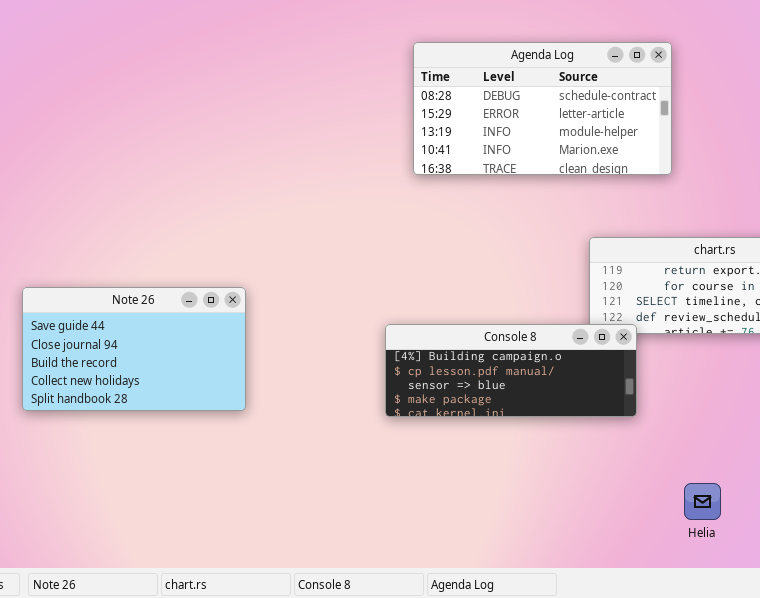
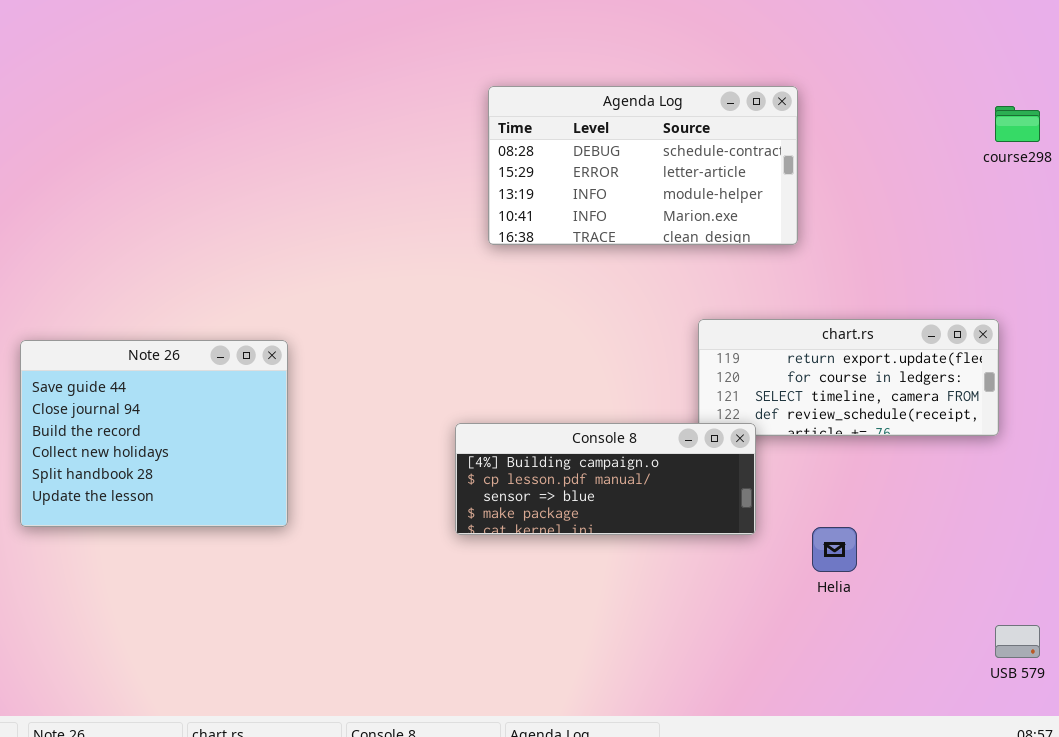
Note 26: [22,287,246,411] -> [20,340,288,527], resized
Helia: [684,483,721,520] -> [812,527,857,572], moved

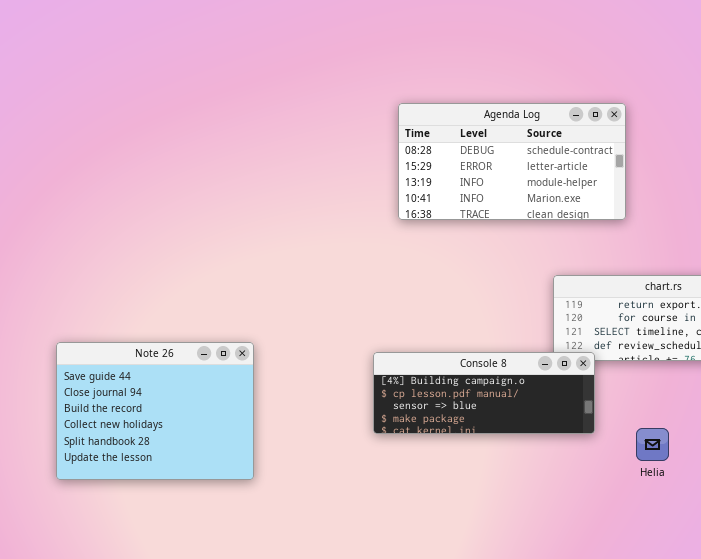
Note 26: [20,340,288,527] -> [56,342,254,480], moved

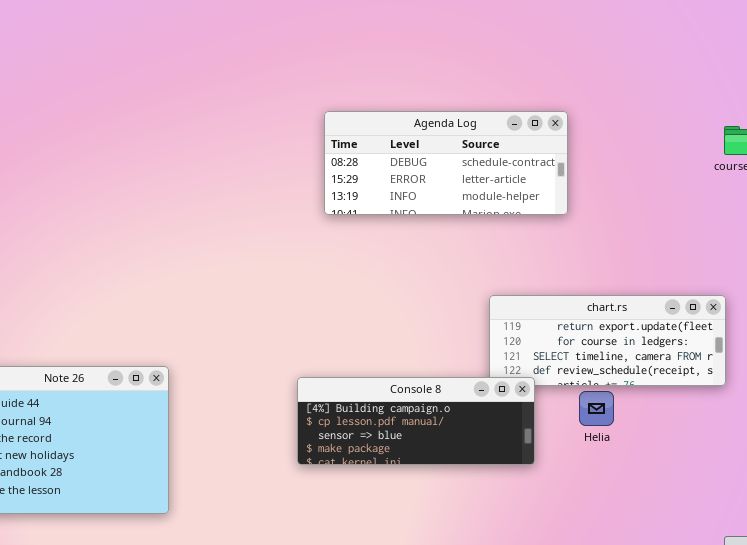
Agenda Log: [398,103,626,220] -> [324,111,568,215], resized
Helia: [636,428,669,461] -> [579,391,614,426], moved

